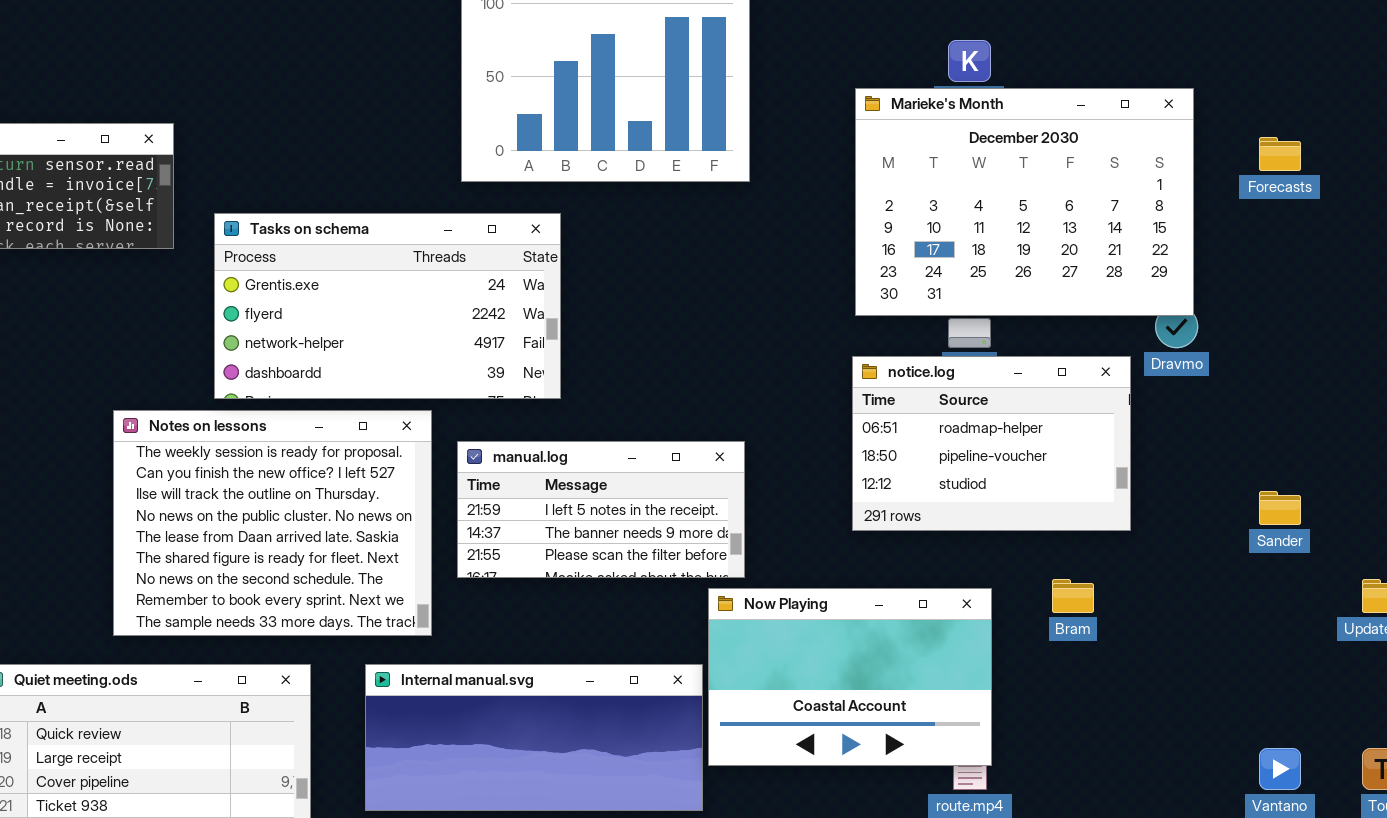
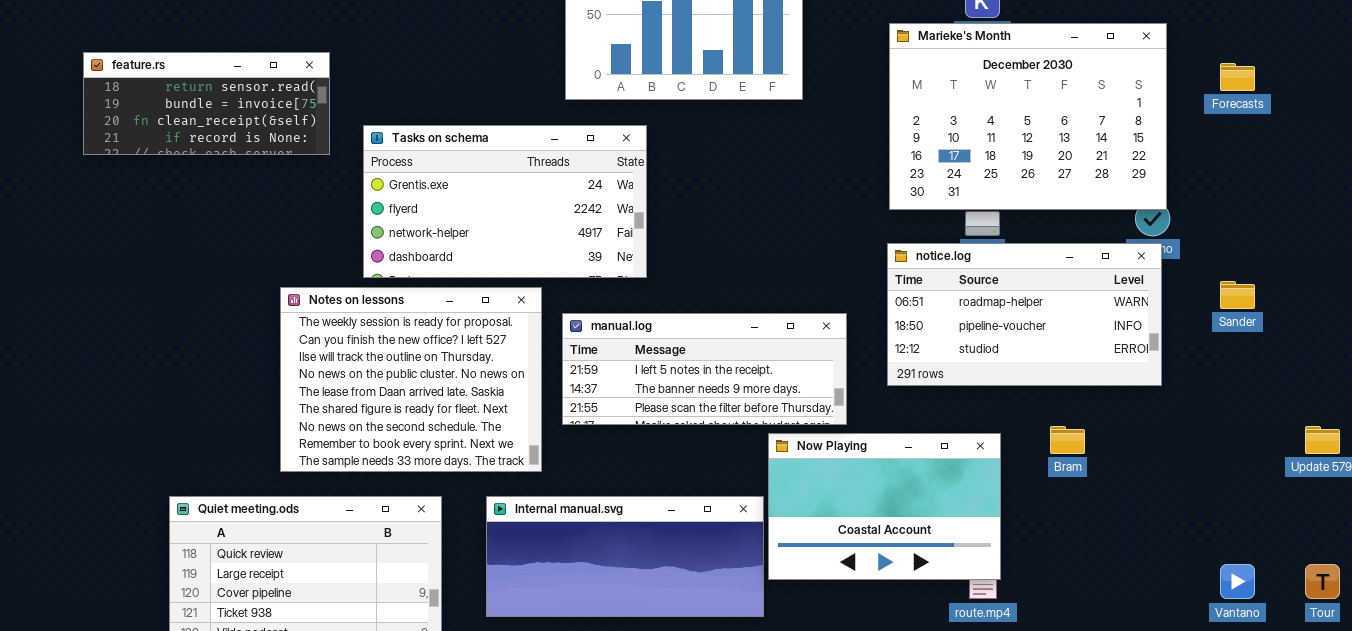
notice.log: [852,356,1131,531] -> [887,243,1162,386], resized
manual.log: [457,441,745,578] -> [562,313,847,425], resized
Sander: [1259,491,1301,525] -> [1220,281,1255,309], moved

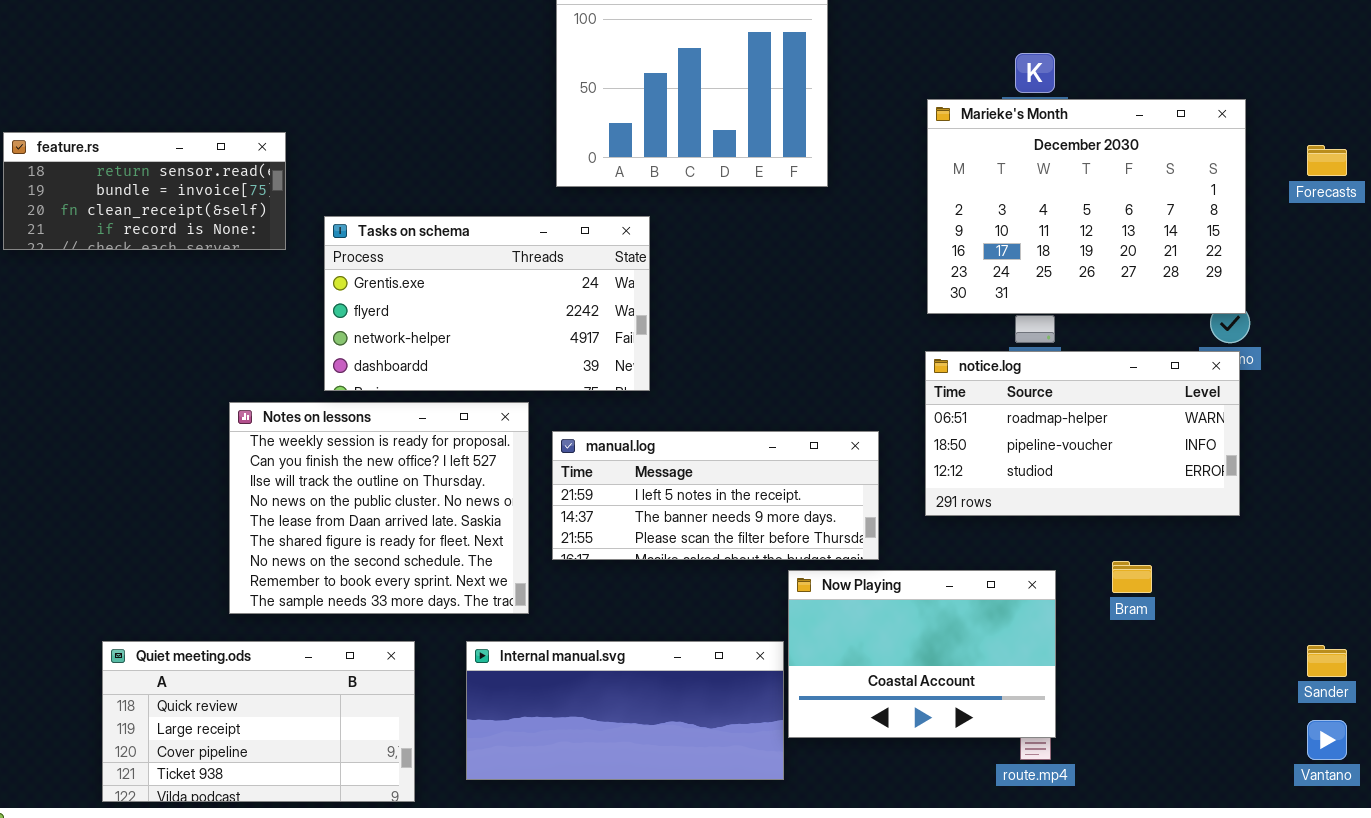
Sander: [1220,281,1255,309] -> [1307,645,1347,677], moved

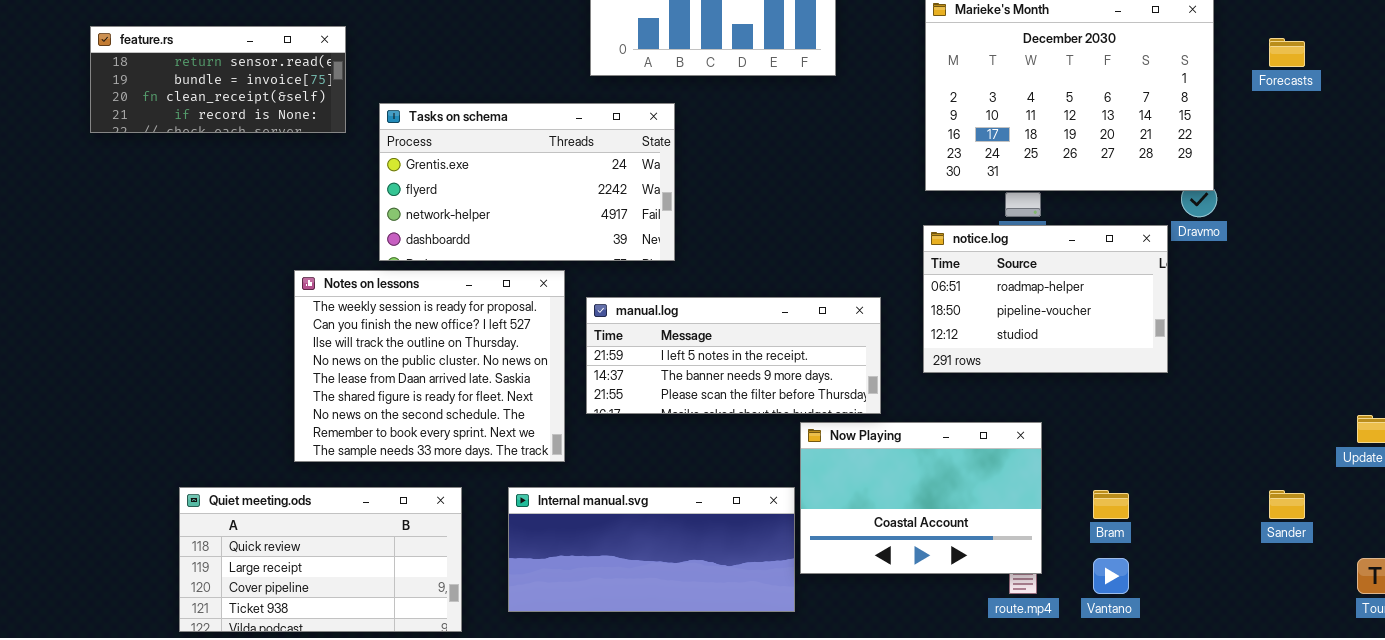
notice.log: [925,351,1240,516] -> [923,225,1168,373], resized
Bram: [1112,561,1152,593] -> [1093,490,1129,519], moved
Vantano: [1307,720,1347,760] -> [1093,558,1129,594], moved

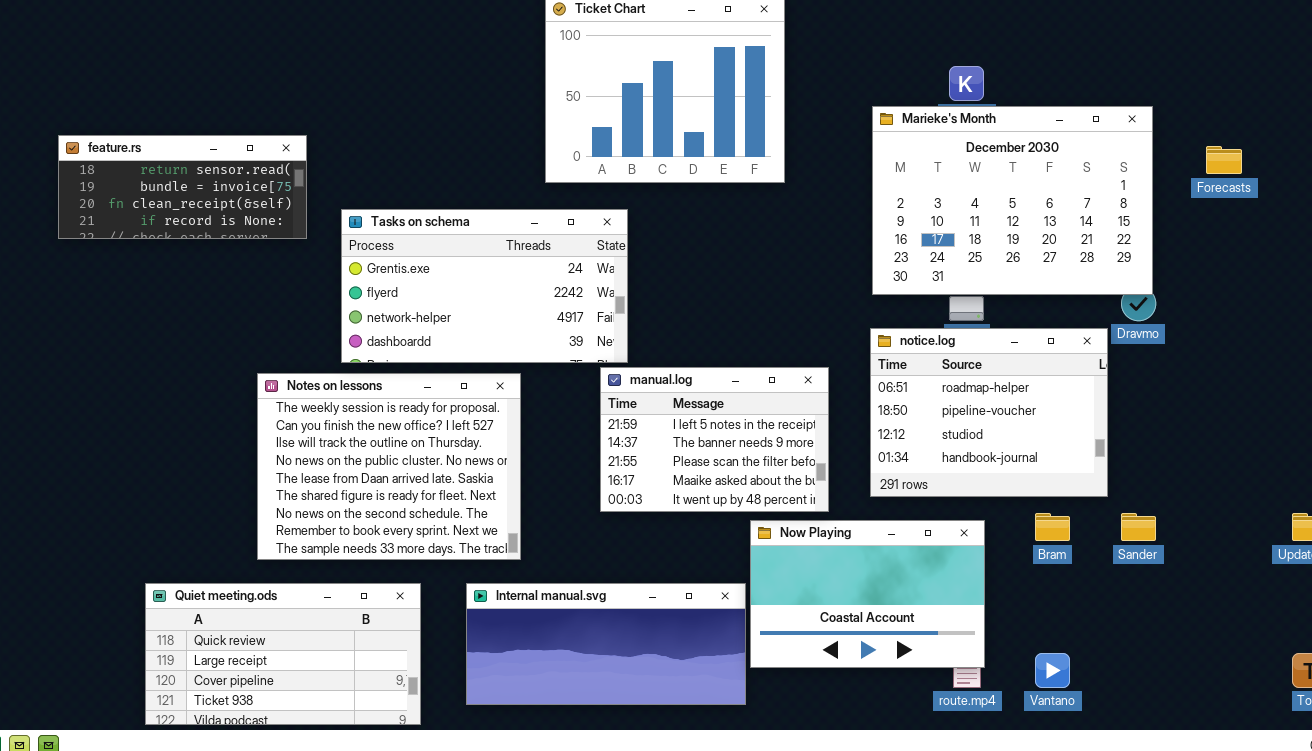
notice.log: [923,225,1168,373] -> [870,328,1108,497], resized
manual.log: [586,297,881,414] -> [600,367,829,512], resized
Bram: [1093,490,1129,519] -> [1035,513,1070,541], moved
Sander: [1269,490,1305,519] -> [1121,513,1156,541], moved

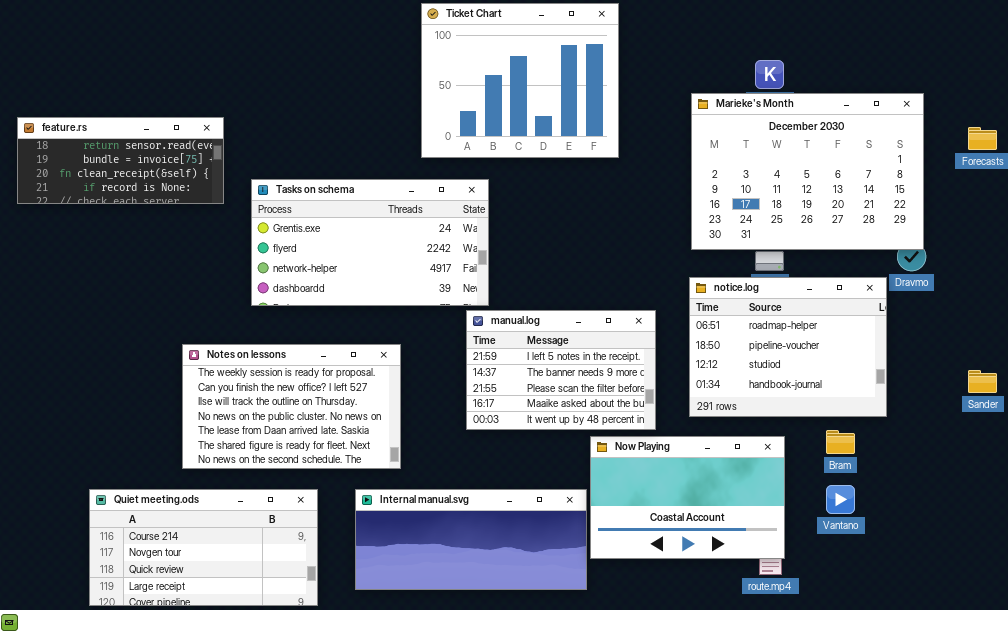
Notes on lessons: [257,373,521,560] -> [182,344,401,469], resized
Sander: [1121,513,1156,541] -> [968,370,997,393], moved
Quiet meeting.ods: [145,583,421,725] -> [89,489,318,606], scrolled up 2 rows
Vantano: [1035,653,1070,688] -> [826,485,855,514], moved

